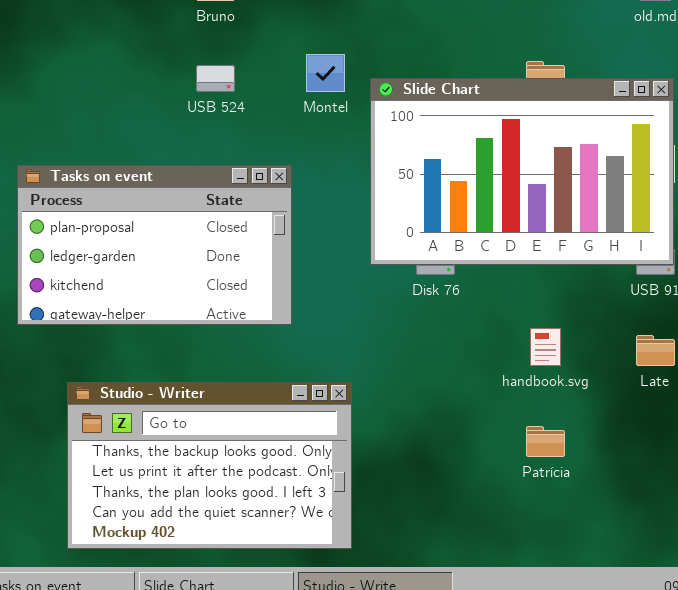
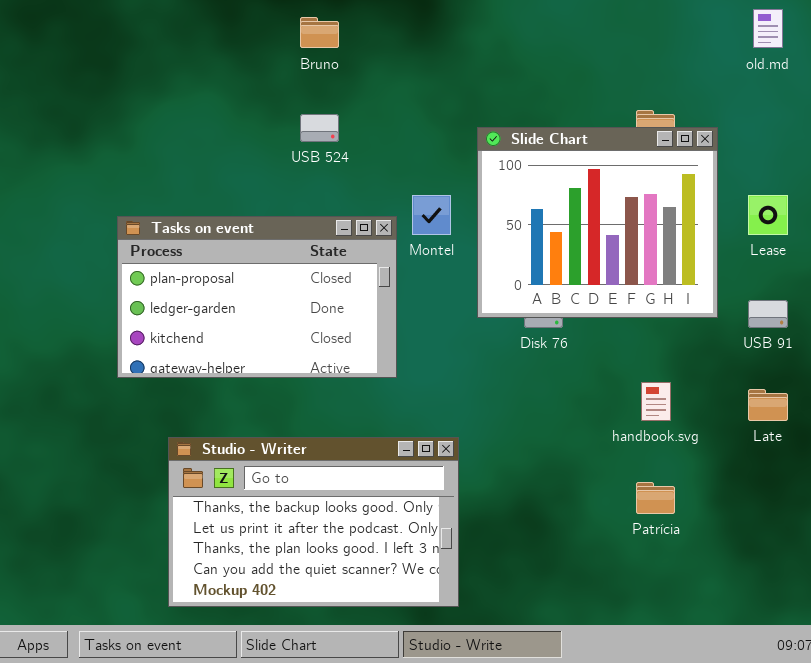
Montel: [306,54,345,92] -> [412,195,451,235], moved
Slide Chart: [370,78,674,265] -> [477,127,718,318], resized

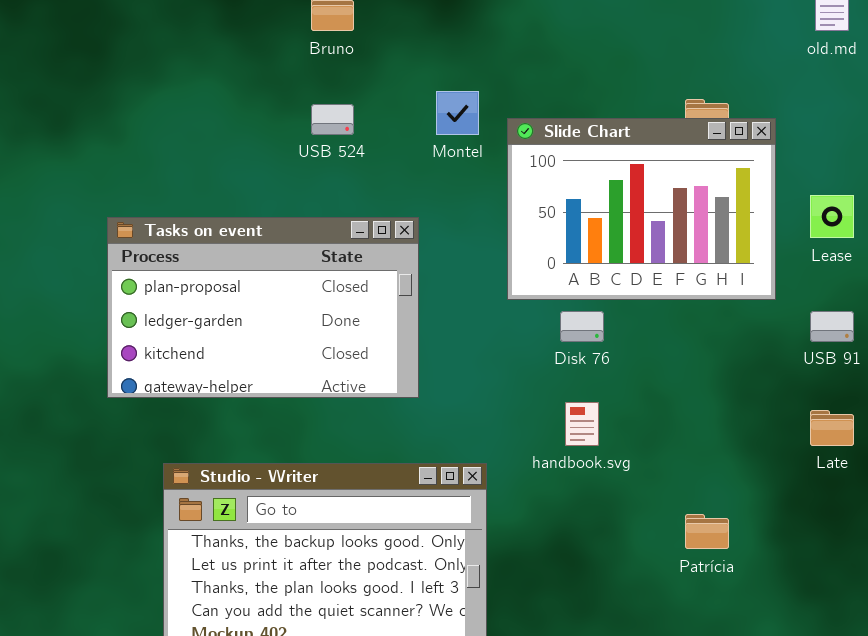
Slide Chart: [477,127,718,318] -> [507,118,776,300], resized
Montel: [412,195,451,235] -> [436,91,479,135], moved
handbook.svg: [641,382,671,421] -> [565,402,599,446], moved

